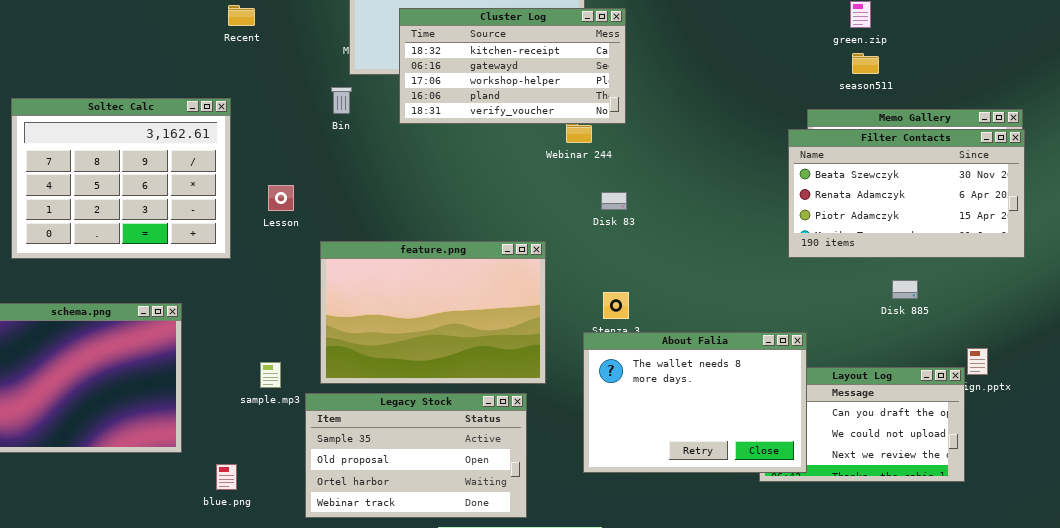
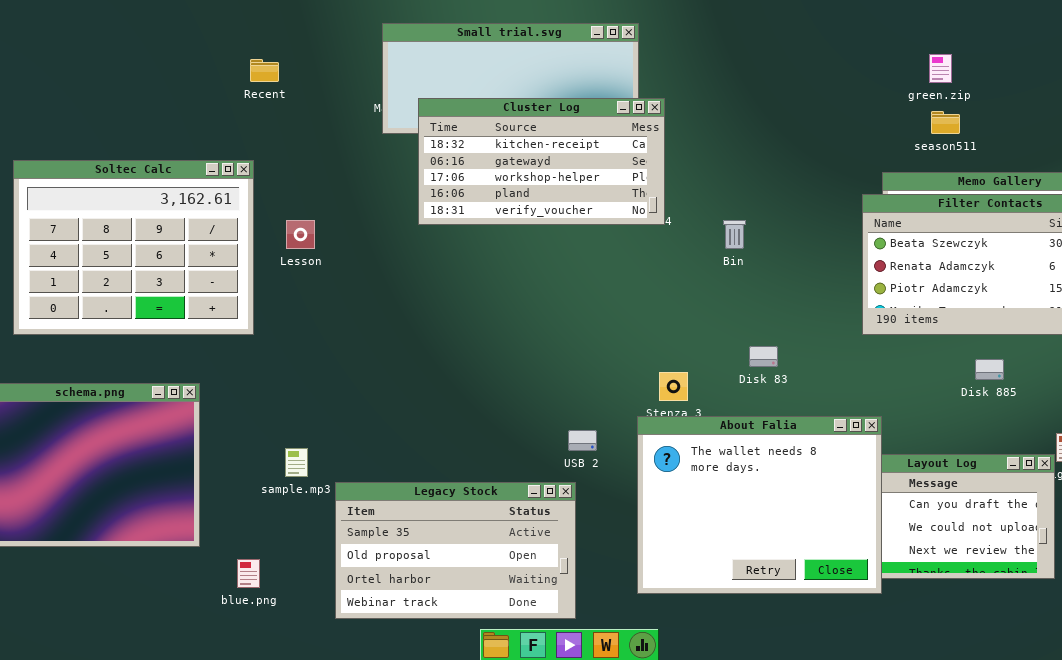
Cluster Log: [399,8,626,124] -> [418,98,665,225], moved
Bin: [331,87,352,114] -> [723,220,746,249], moved
Lesson: [268,185,294,211] -> [286,220,315,249], moved
Disk 83: [601,192,627,210] -> [749,346,778,367], moved
feature.png: [320,241,546,384] -> none, closed
About Falia: [583,332,807,473] -> [637,416,882,594], resized

